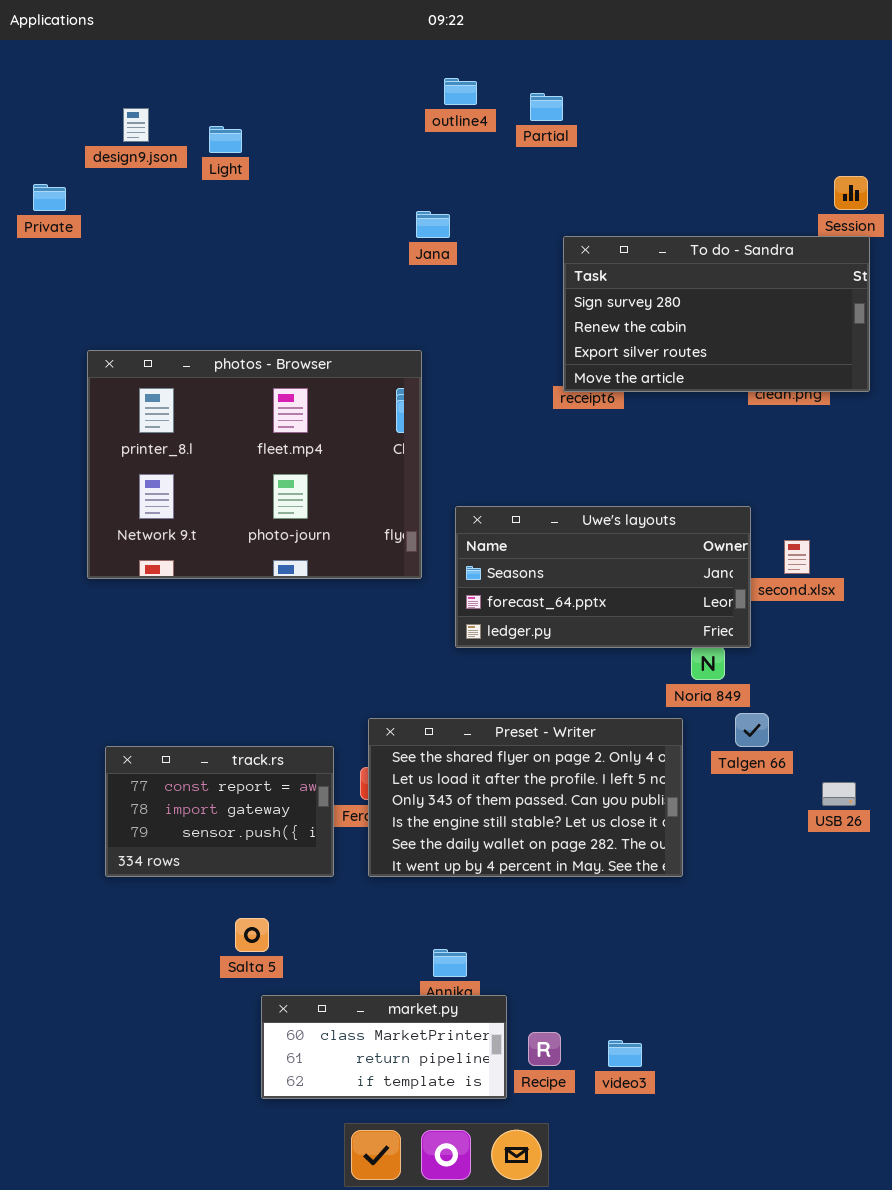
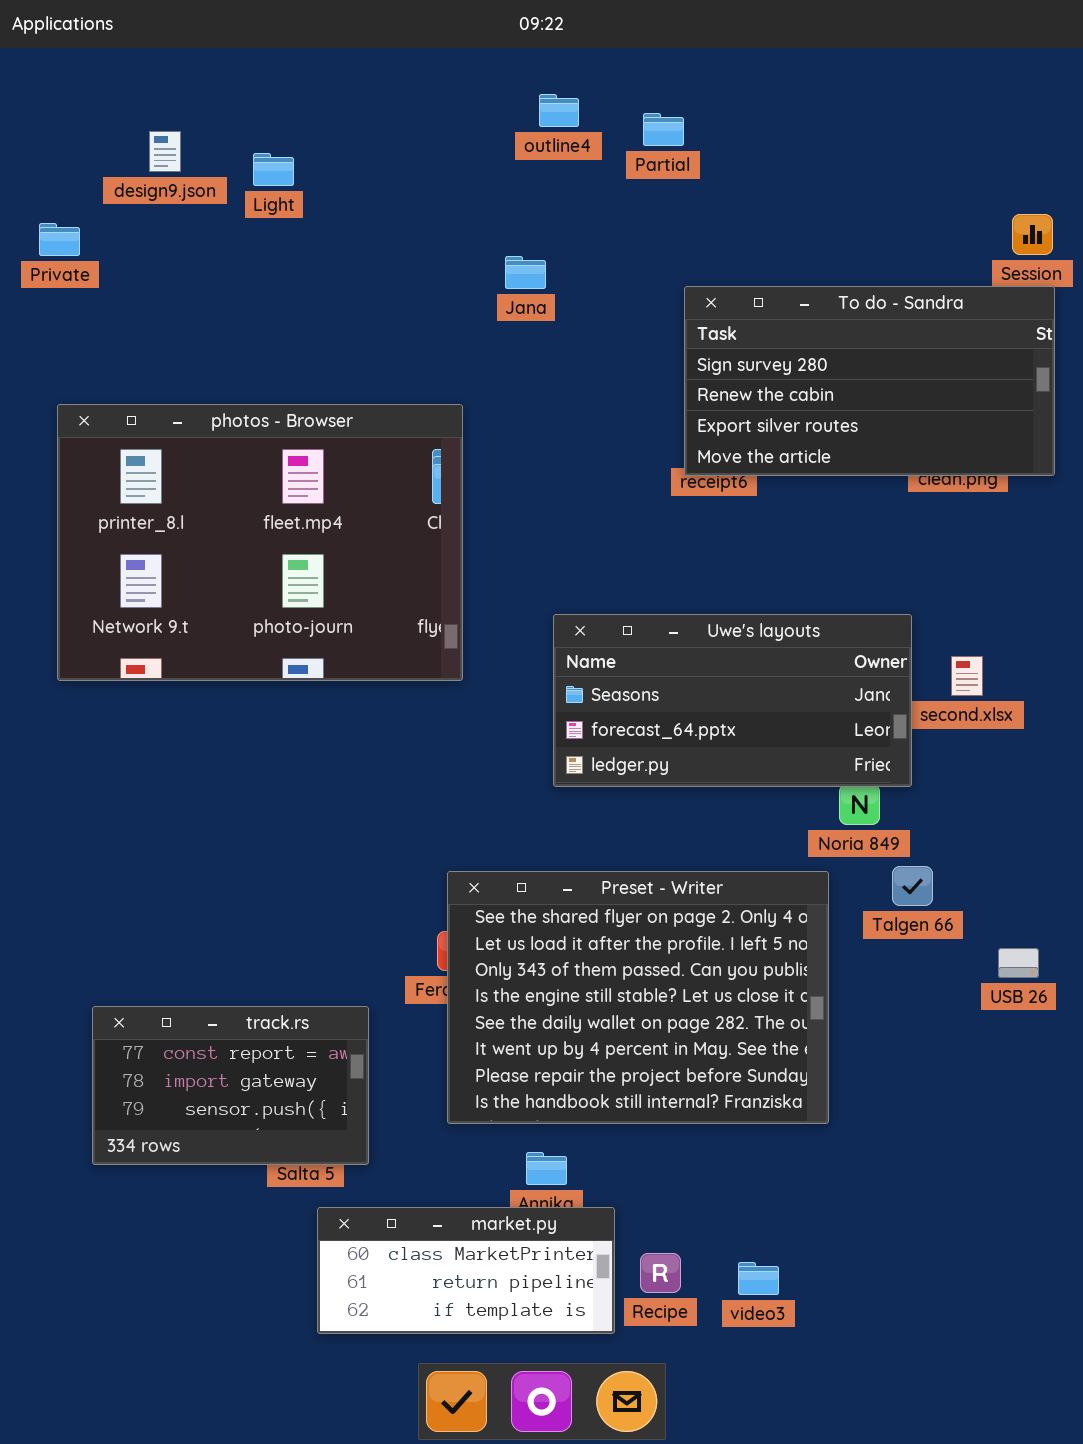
photos - Browser: [87,350,422,579] -> [57,404,463,681], moved
Preset - Writer: [368,718,683,877] -> [447,871,829,1124], resized
track.rs: [105,746,334,877] -> [92,1006,369,1165], moved

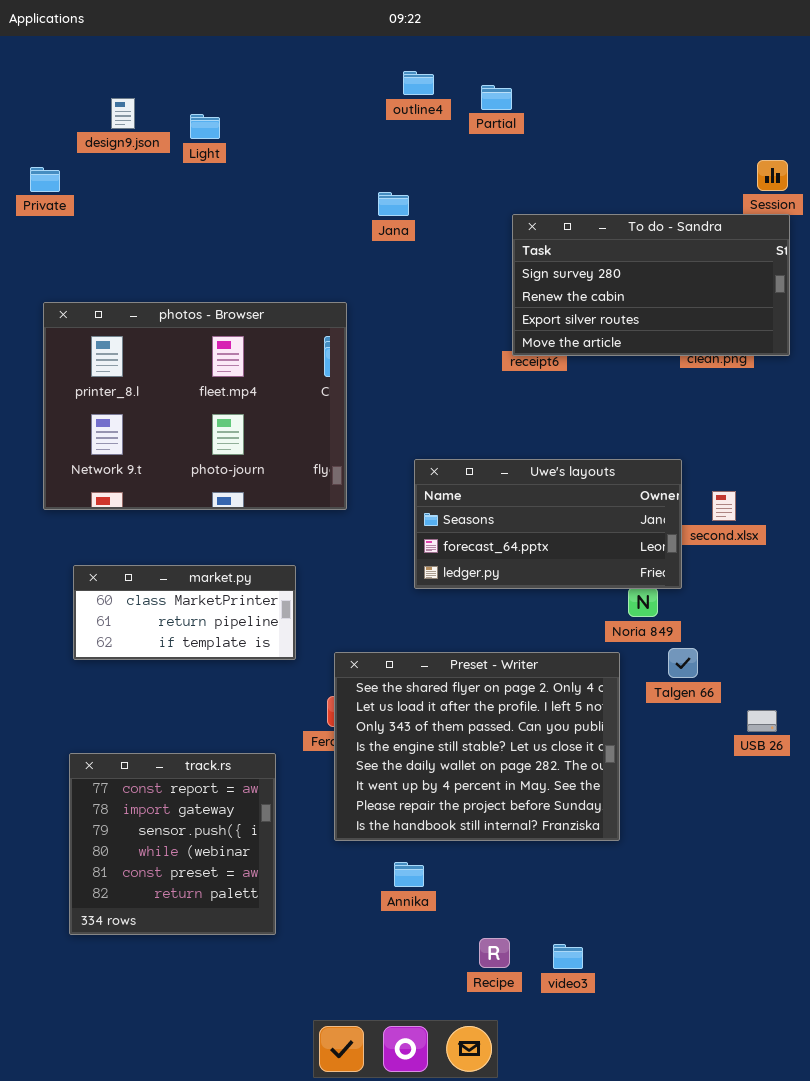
track.rs: [92,1006,369,1165] -> [69,753,276,935], resized
market.py: [317,1207,615,1334] -> [73,565,296,660], moved

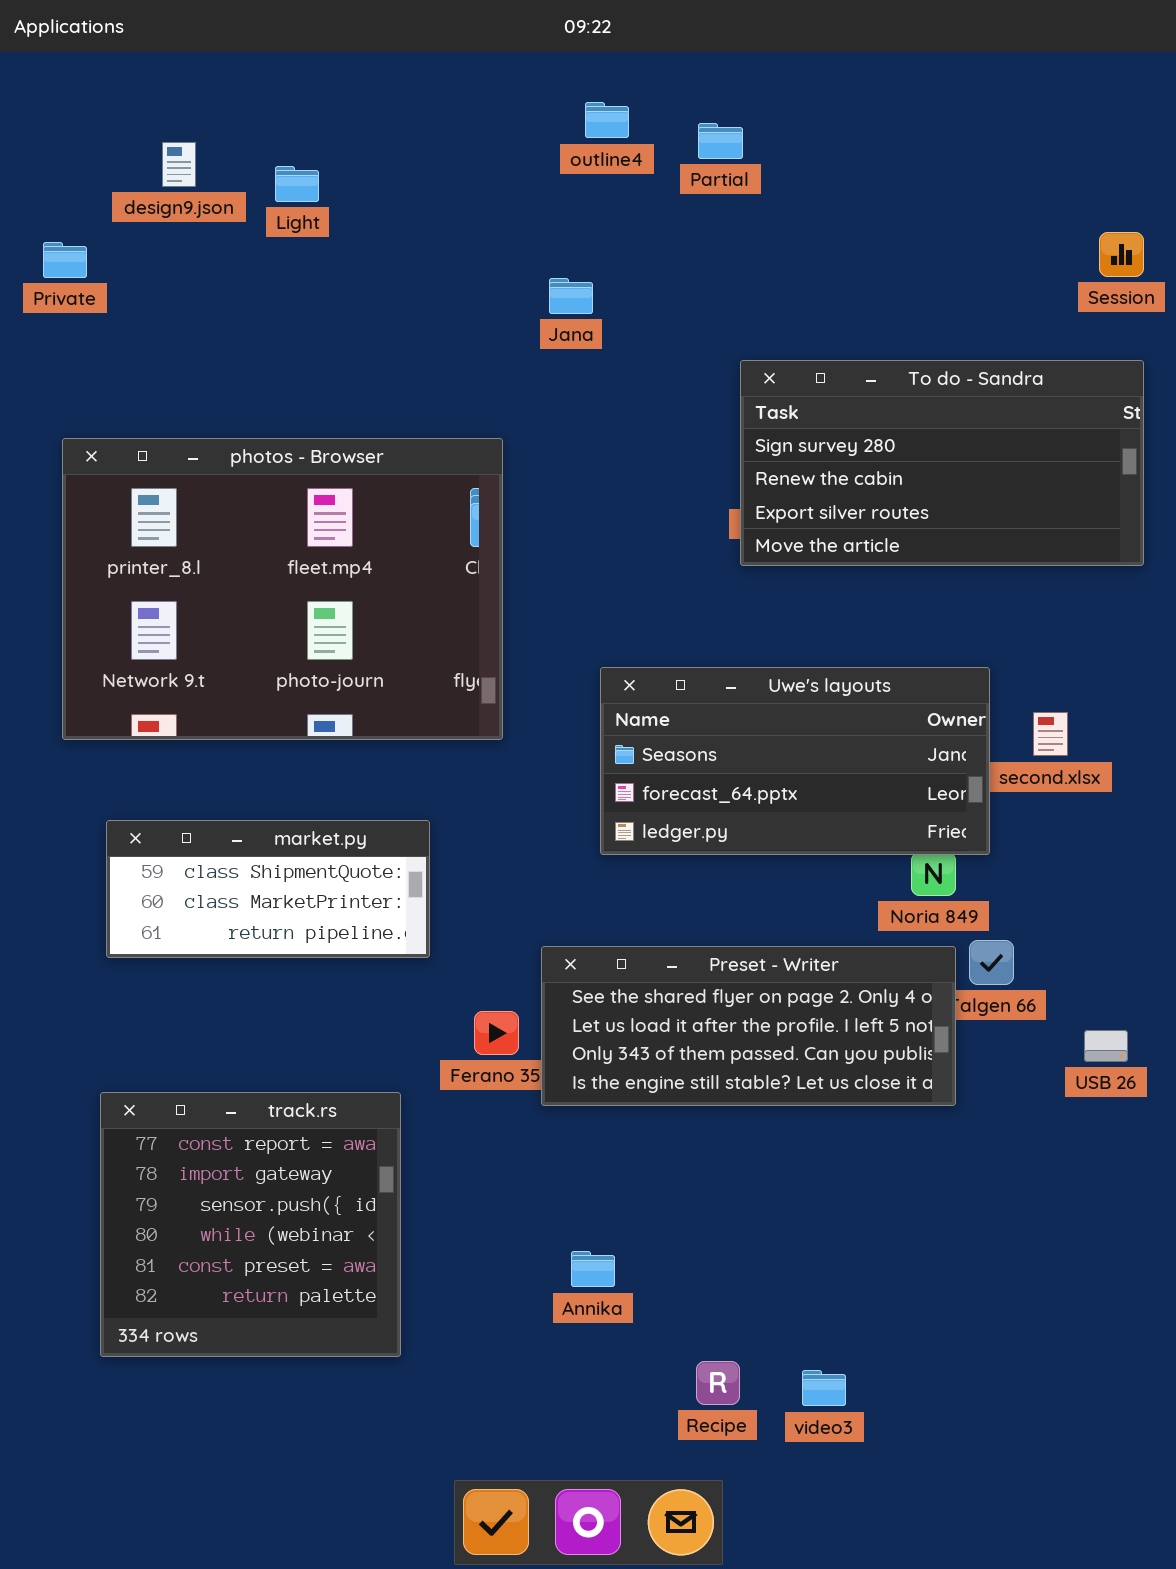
To do - Sandra: [512,214,790,356] -> [740,360,1144,566], moved
market.py: [73,565,296,660] -> [106,820,430,958], scrolled up 1 row
Preset - Writer: [334,652,620,841] -> [541,946,956,1106], moved, resized

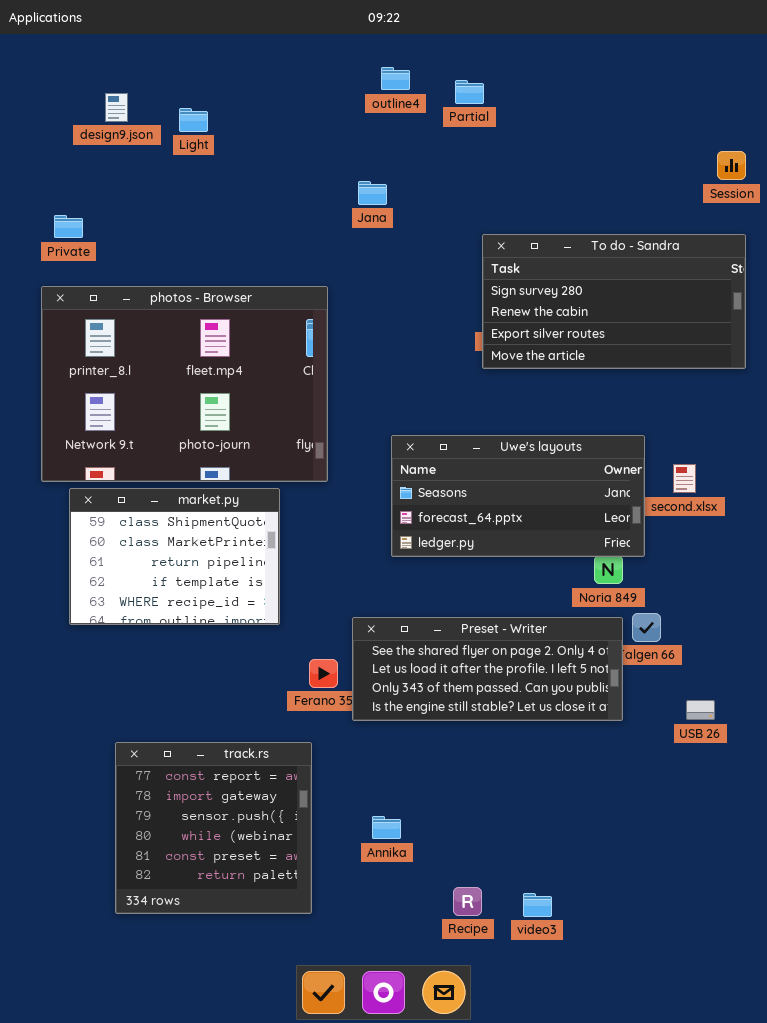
Private: [43,242,87,278] -> [54,215,83,238], moved
market.py: [106,820,430,958] -> [69,488,280,625], resized
USB 26: [1084,1030,1128,1062] -> [686,700,715,720], moved
track.rs: [100,1092,401,1357] -> [115,742,312,914], moved

